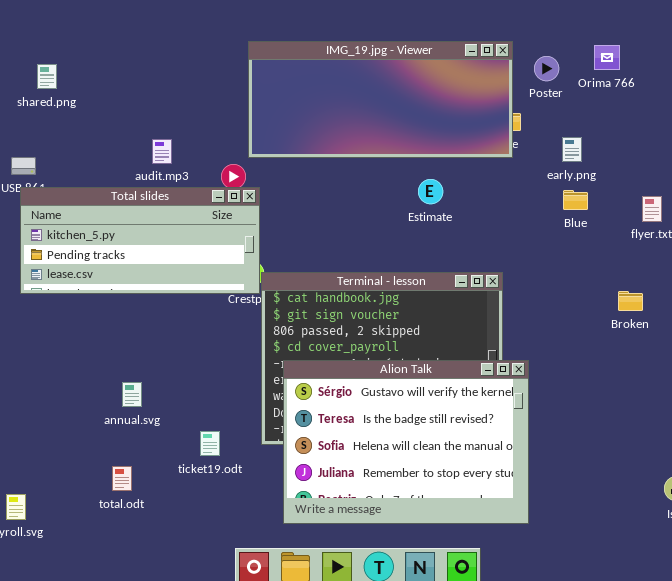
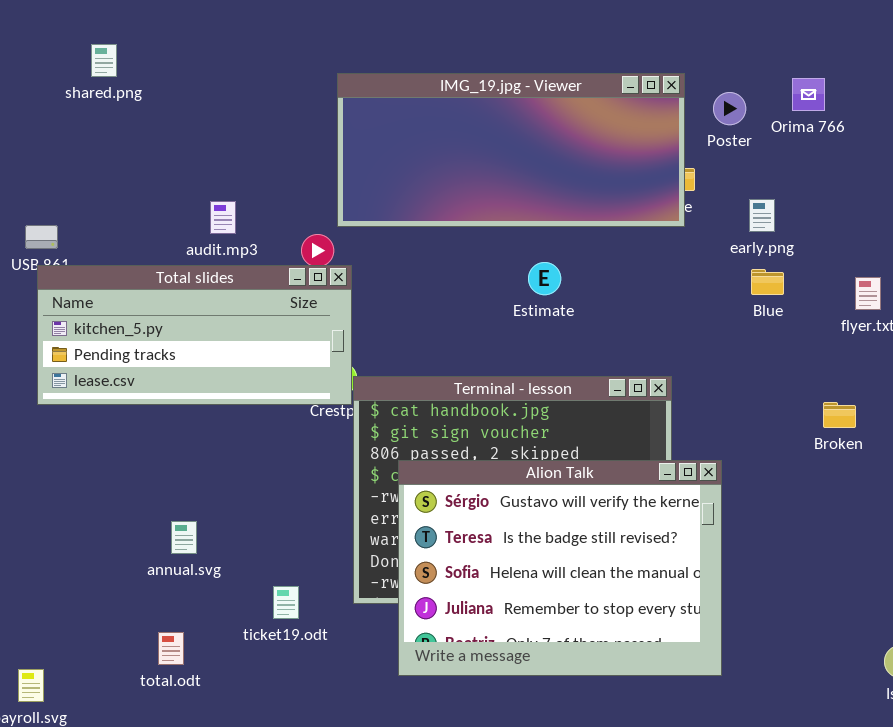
shared.png: [37,64,57,89] -> [91,44,117,77], moved
Estimate: [418,179,443,204] -> [528,262,561,295], moved
Alion Talk: [283,360,529,524] -> [398,460,722,676], moved

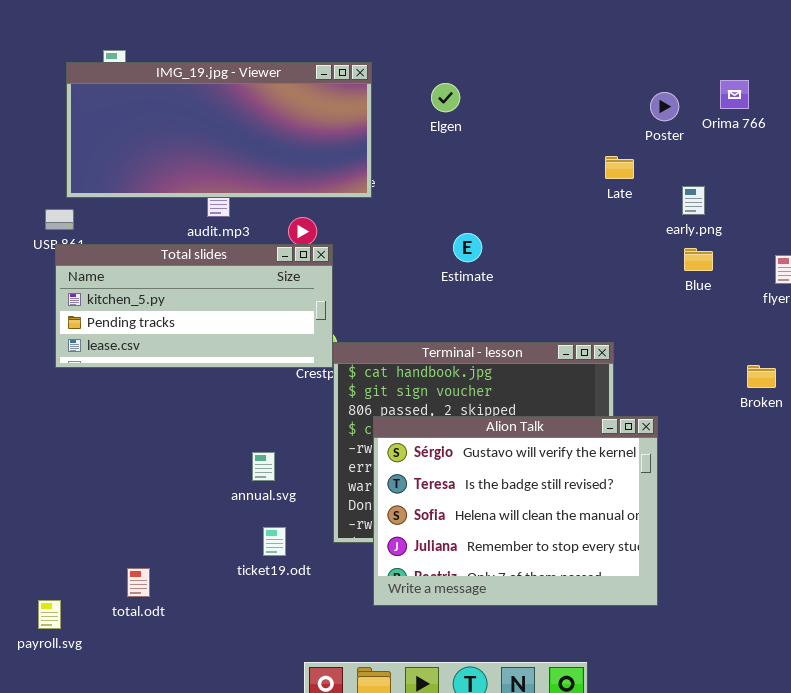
IMG_19.jpg - Viewer: [337,73,685,227] -> [66,62,372,198], moved
Estimate: [528,262,561,295] -> [453,233,482,262], moved
annual.svg: [171,521,197,554] -> [252,452,275,481], moved
total.odt: [158,632,184,665] -> [127,568,150,597], moved

